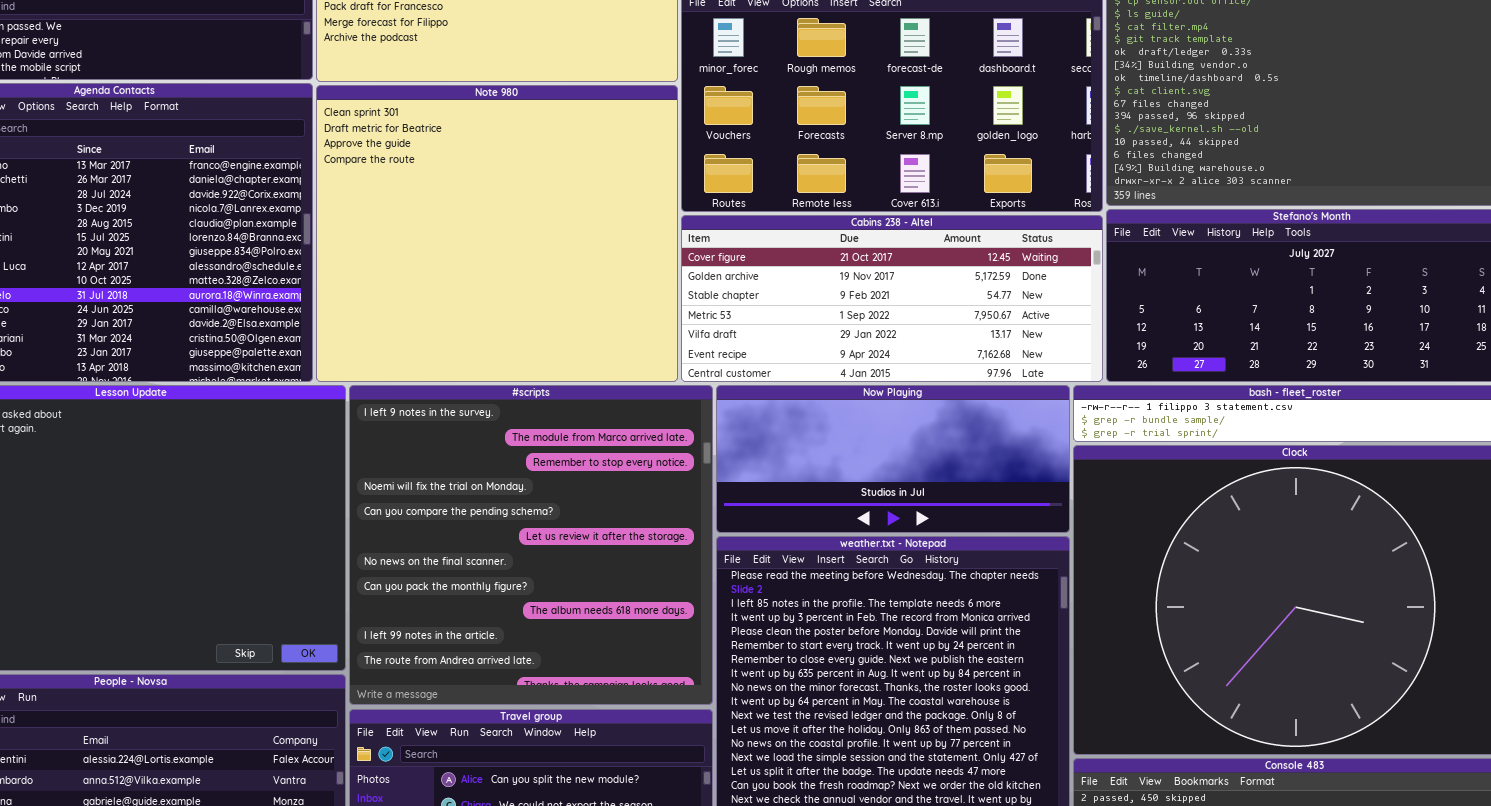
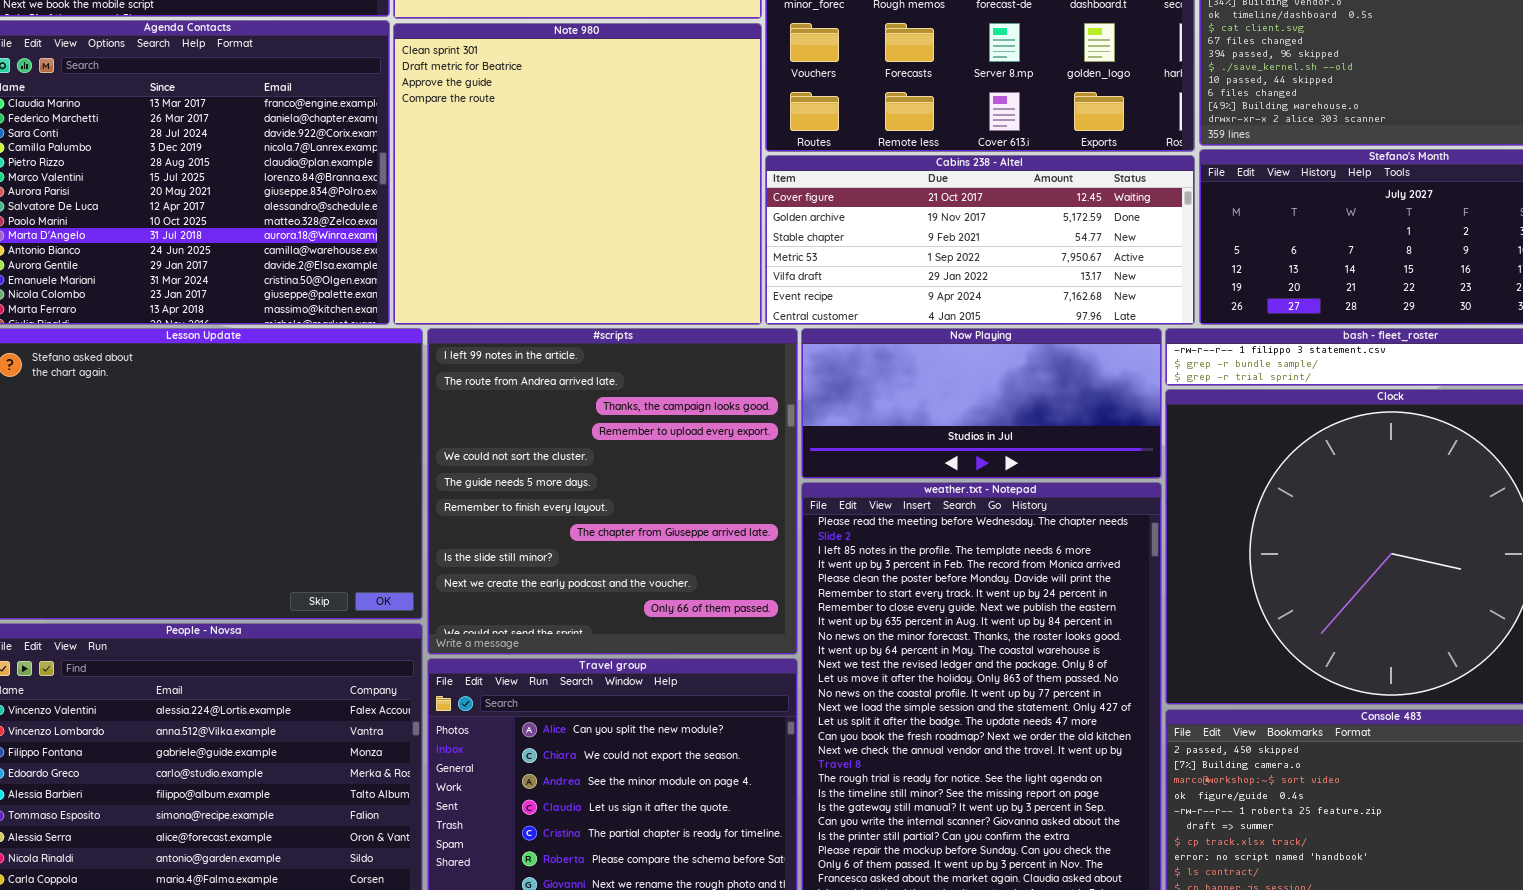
#scripts: [349,385,713,705] -> [427,328,798,655], scrolled down 9 rows

